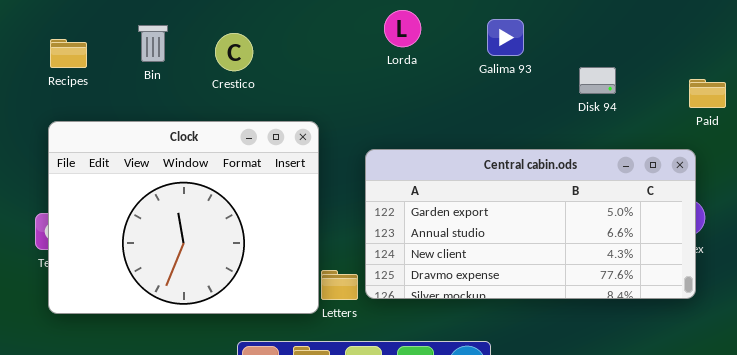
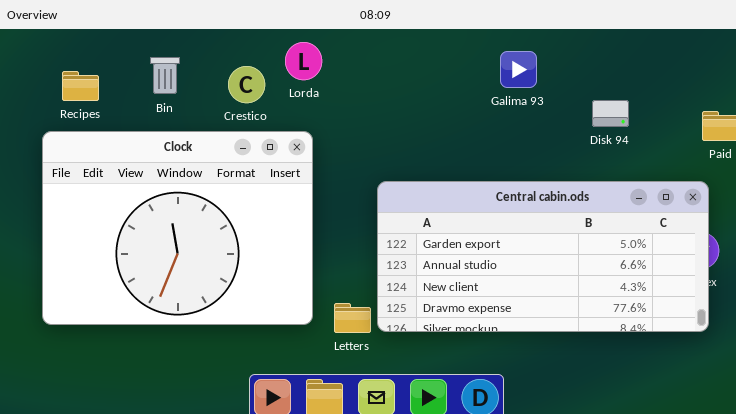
Lorda: [384,10,421,47] -> [285,42,322,80], moved
Clock: [48,121,319,314] -> [42,131,313,325], moved

